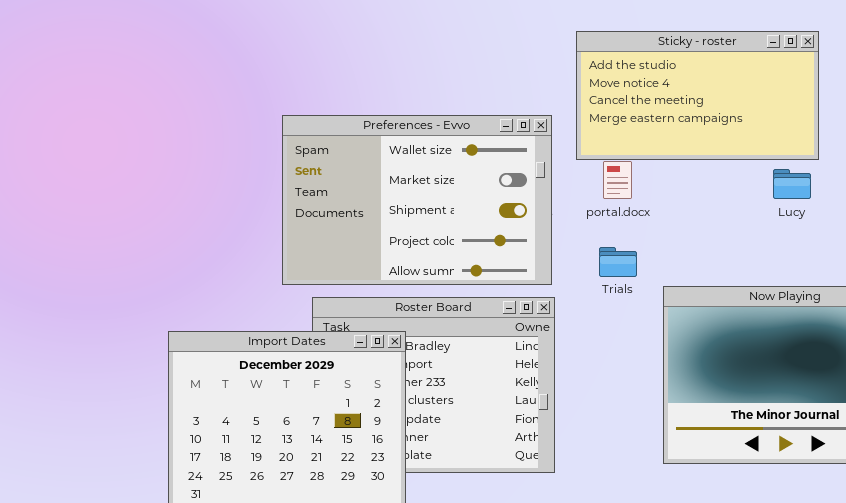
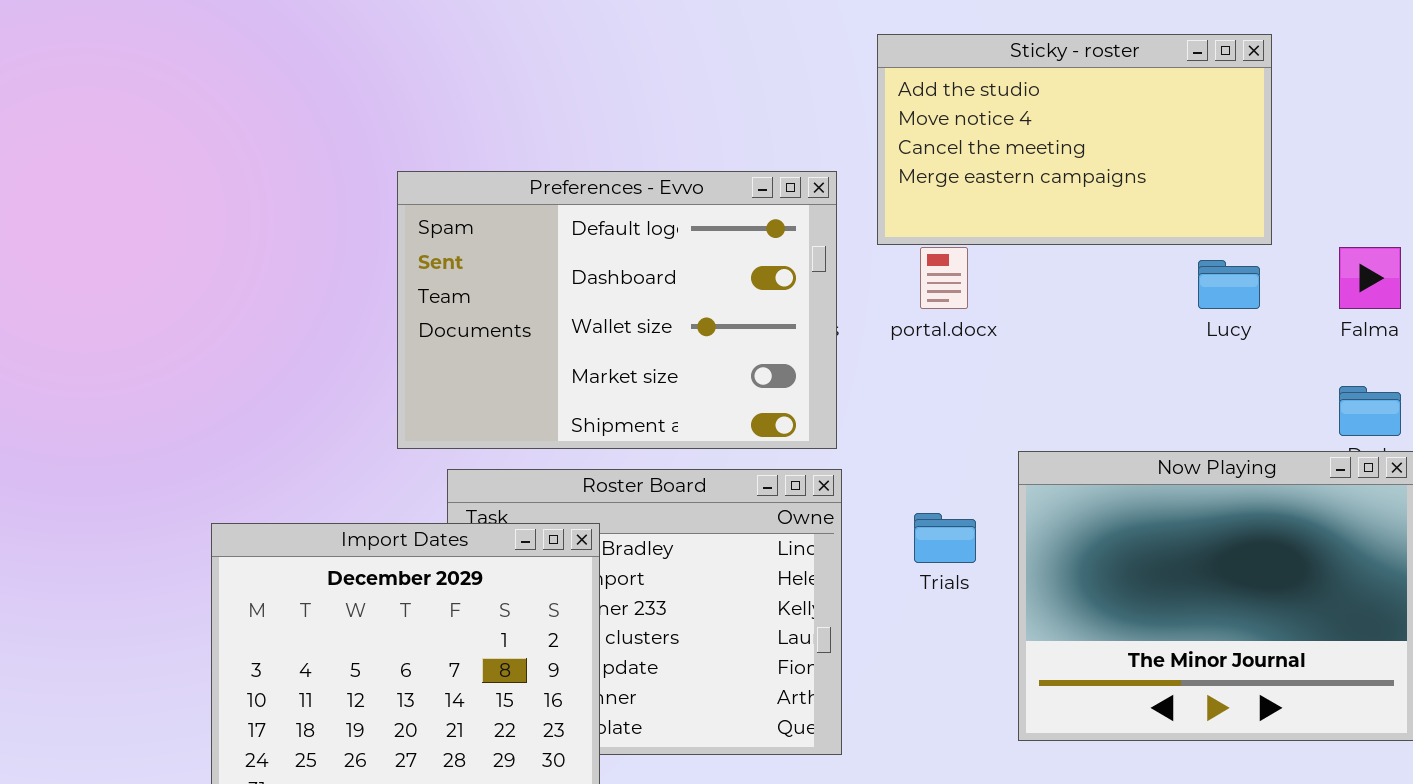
Preferences - Evvo: [282,115,552,285] -> [397,171,837,449], scrolled up 2 rows
Trials: [599,247,637,277] -> [914,513,976,563], moved

